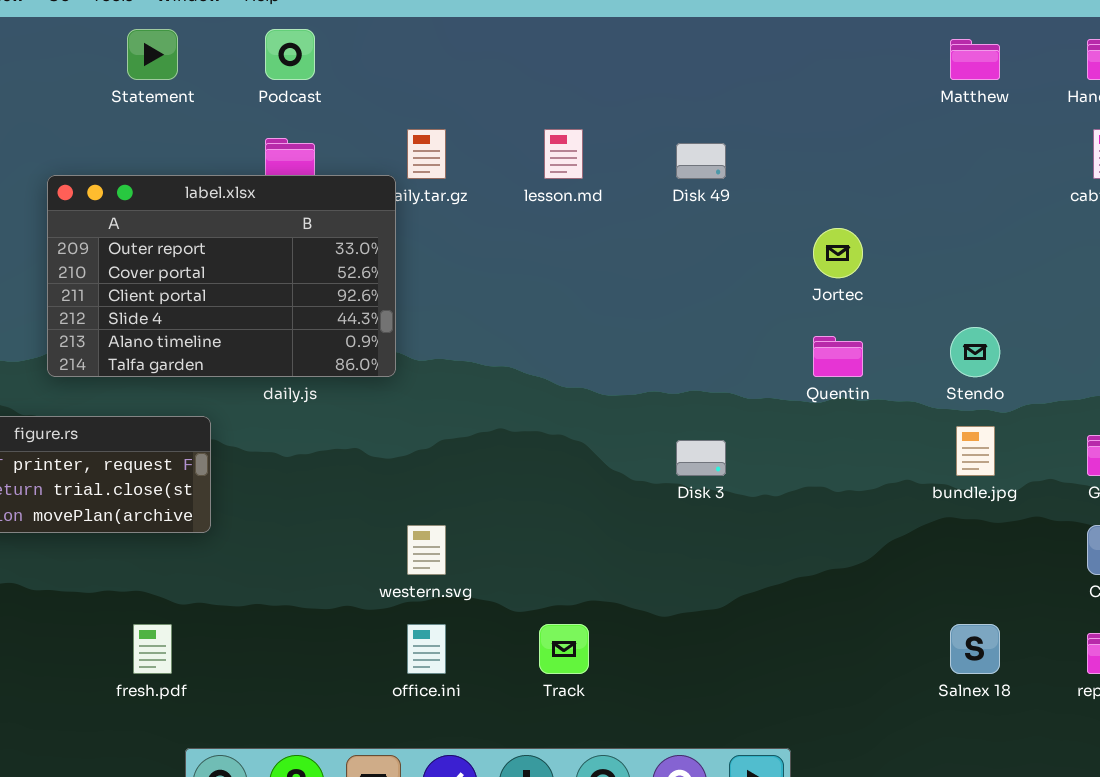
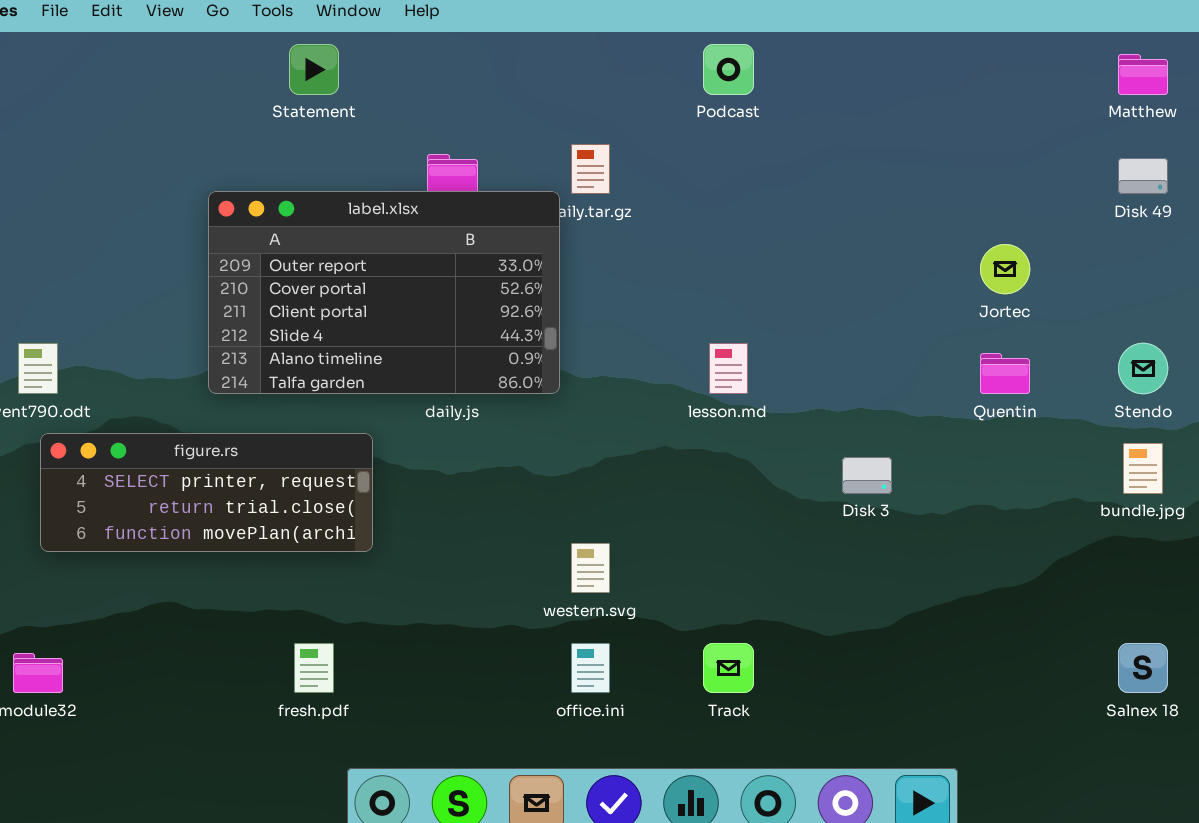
Podcast: [265,29,315,80] -> [703,44,754,95], moved
lesson.md: [544,129,583,179] -> [709,343,748,394], moved
Disk 49: [676,143,726,179] -> [1118,158,1168,194], moved

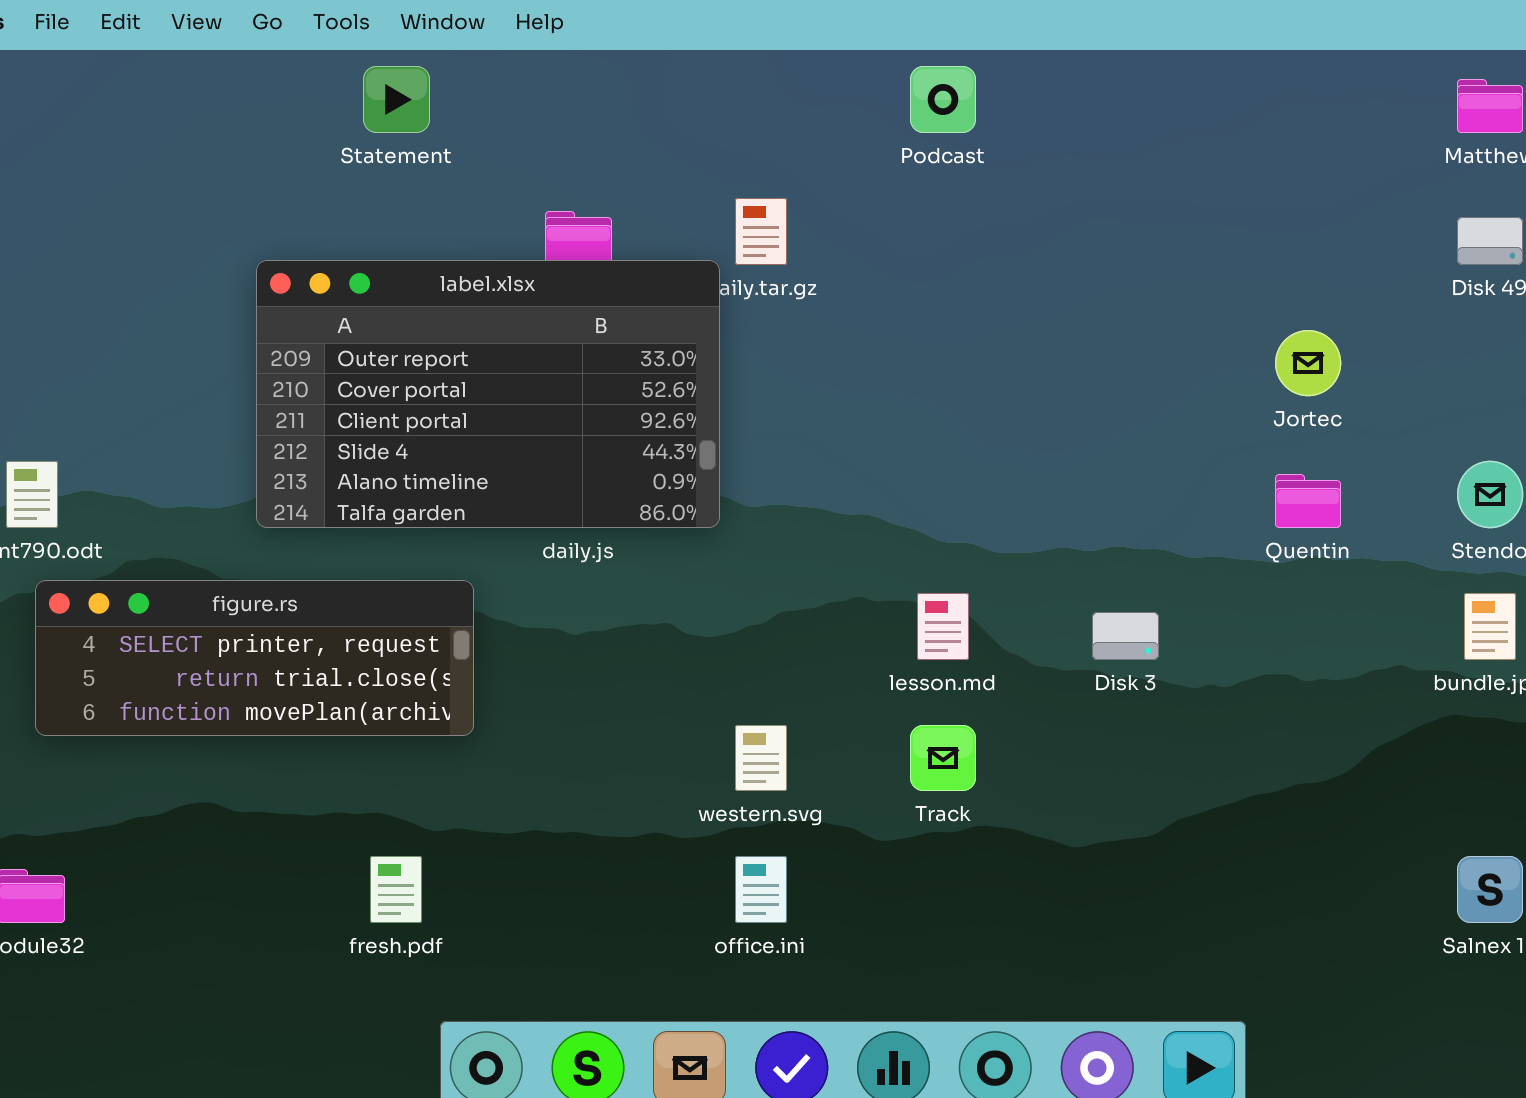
lesson.md: [709,343,748,394] -> [917,593,969,660], moved
Track: [703,643,754,693] -> [910,725,976,791], moved

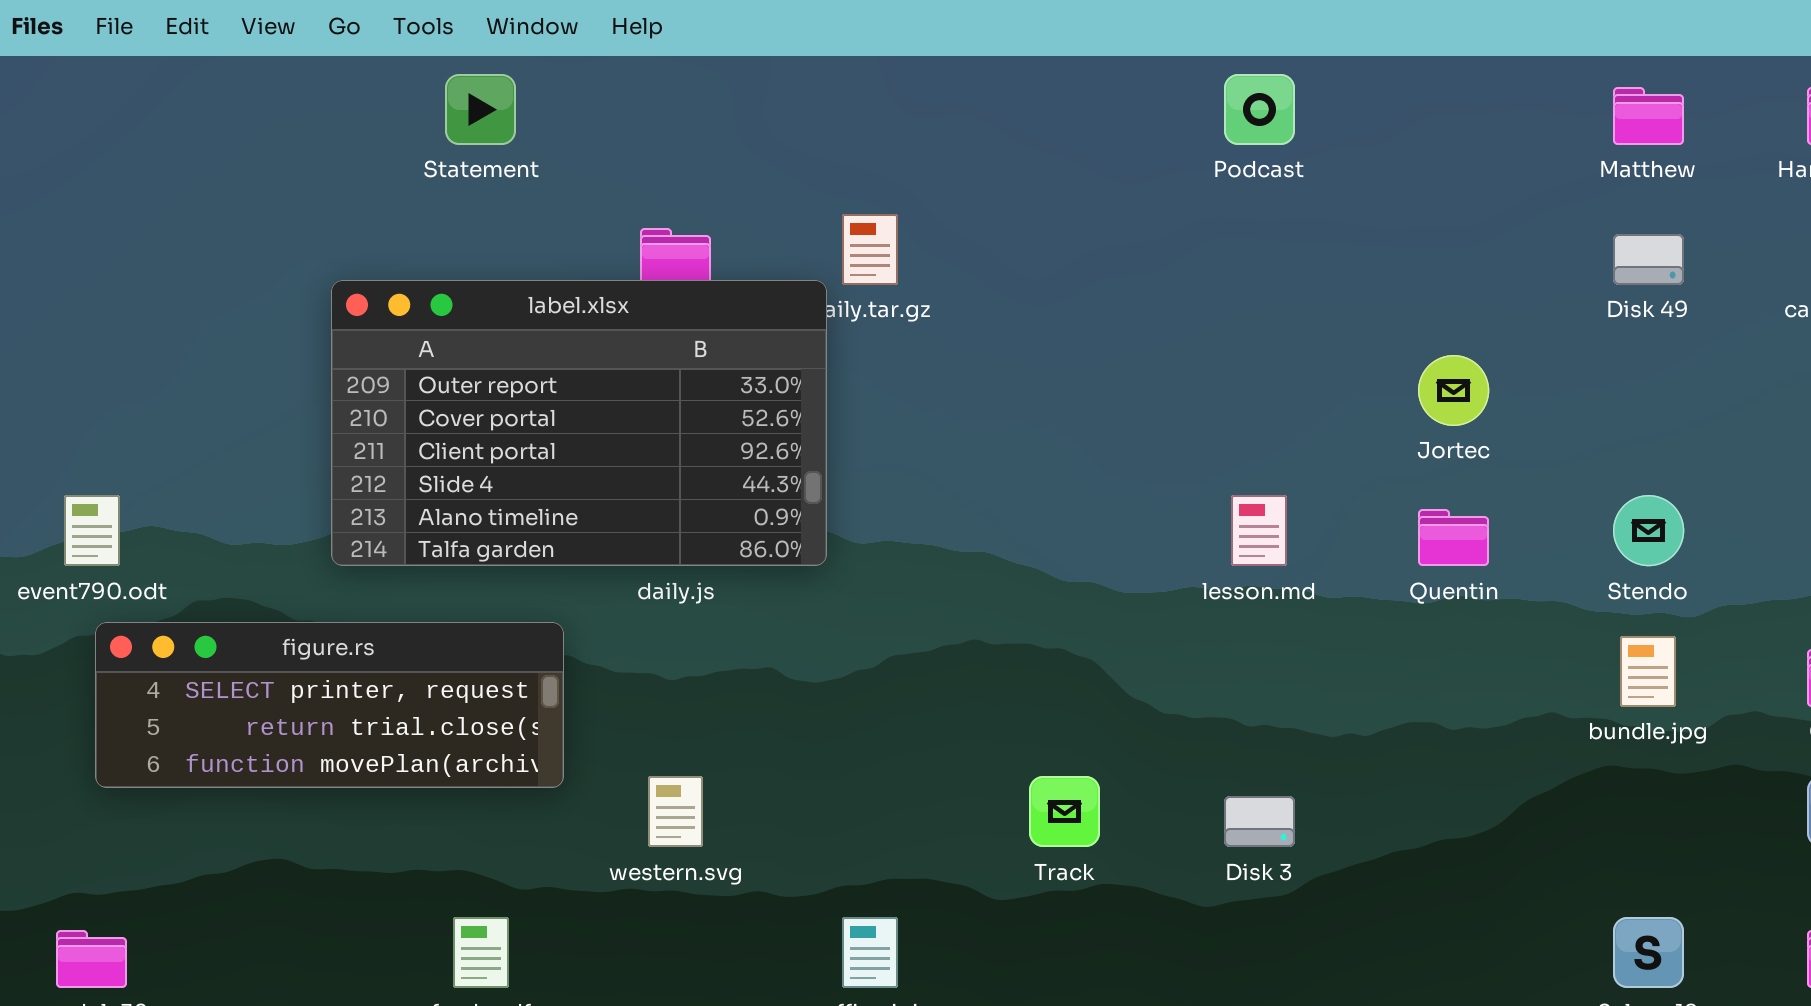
Podcast: [910,66,976,133] -> [1224,74,1295,145], moved
lesson.md: [917,593,969,660] -> [1231,495,1287,566], moved
Disk 3: [1092,612,1159,660] -> [1224,796,1295,847], moved
western.svg: [735,725,787,791] -> [648,776,703,847], moved

